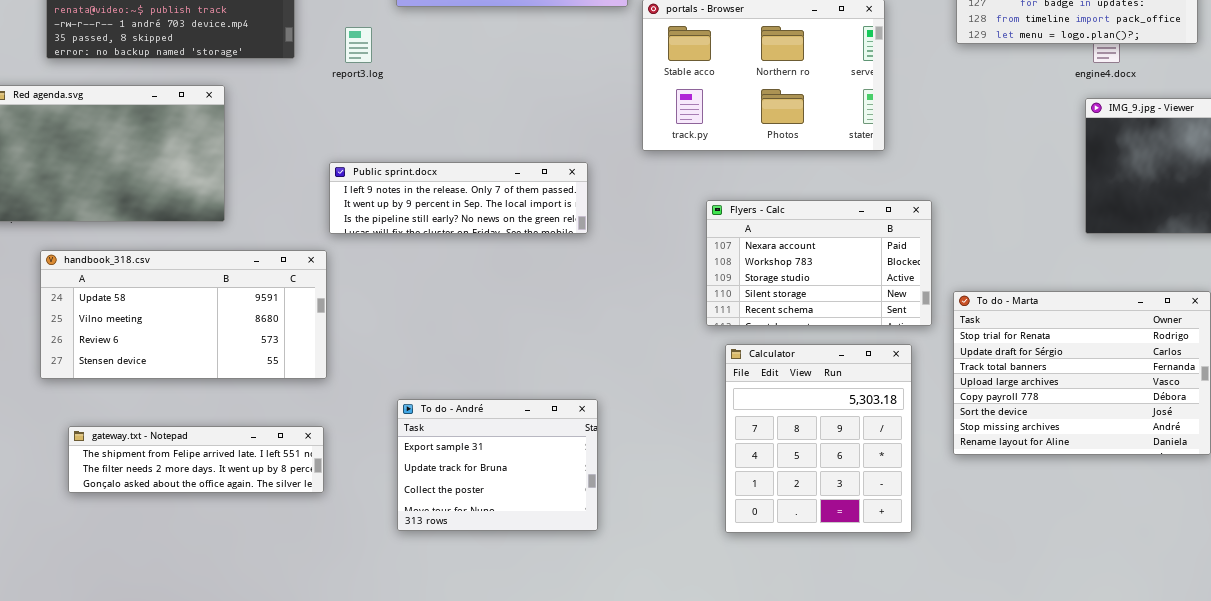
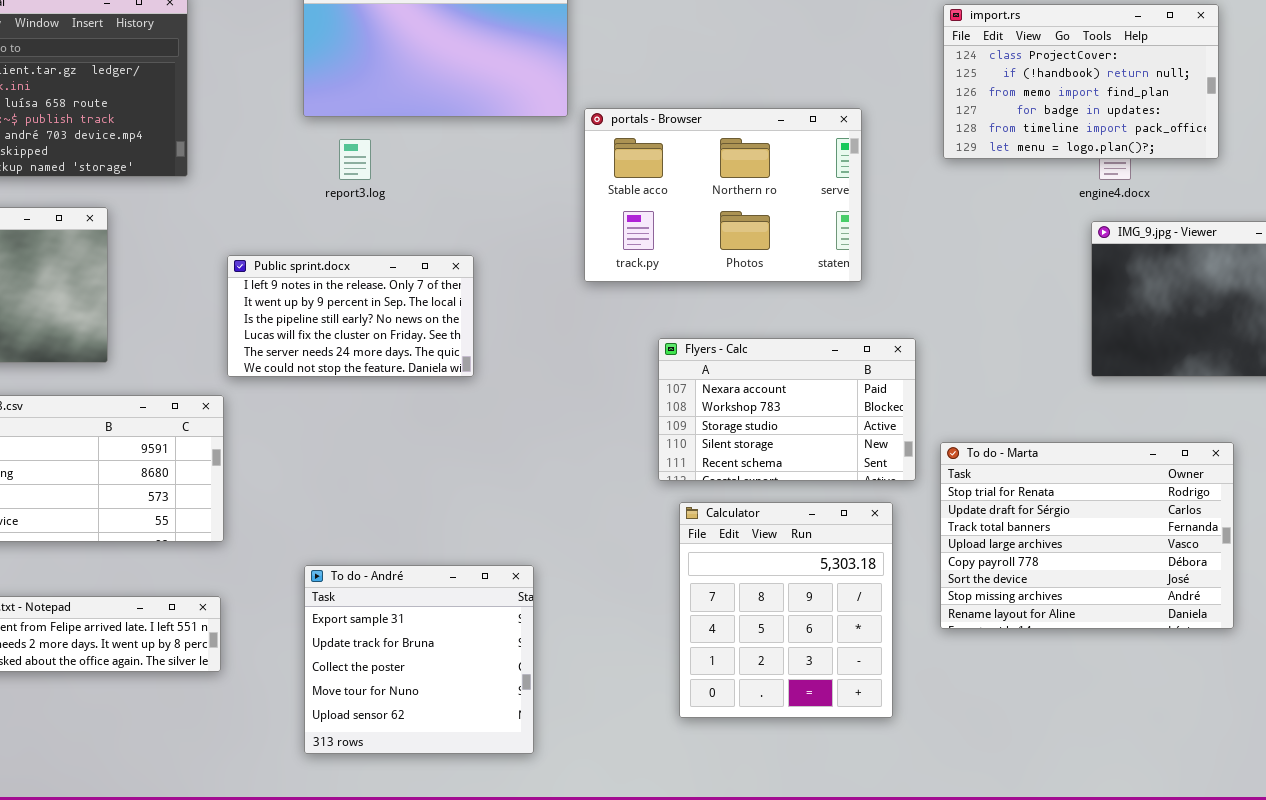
report3.log: [345,27,372,63] -> [339,139,371,180], moved
Public sprint.docx: [329,162,588,234] -> [227,255,474,377], resized
To do - André: [397,399,598,531] -> [304,565,534,754], resized

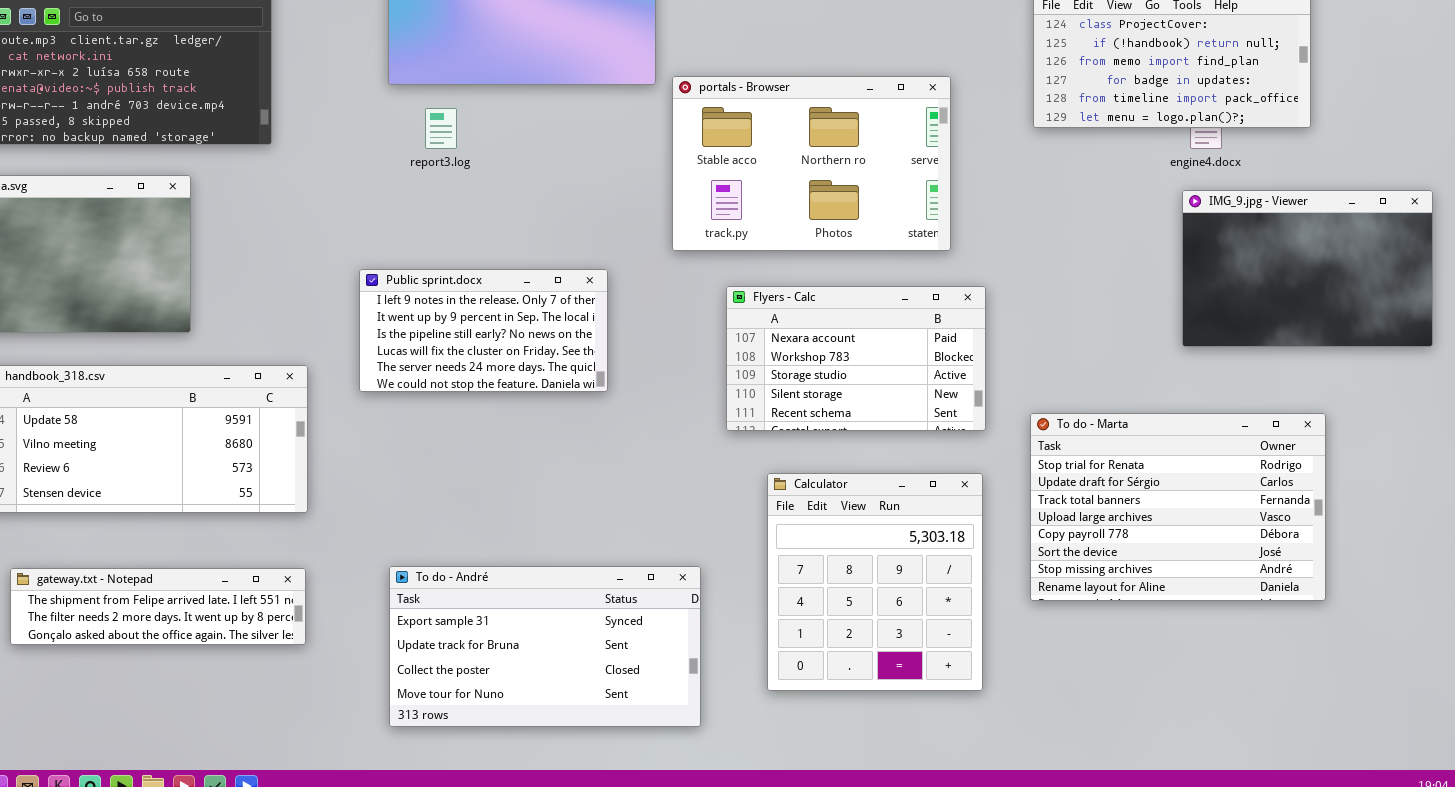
Public sprint.docx: [227,255,474,377] -> [359,269,608,392], moved
Flyers - Calc: [658,338,916,481] -> [726,286,986,431], moved
To do - André: [304,565,534,754] -> [389,566,701,727], resized

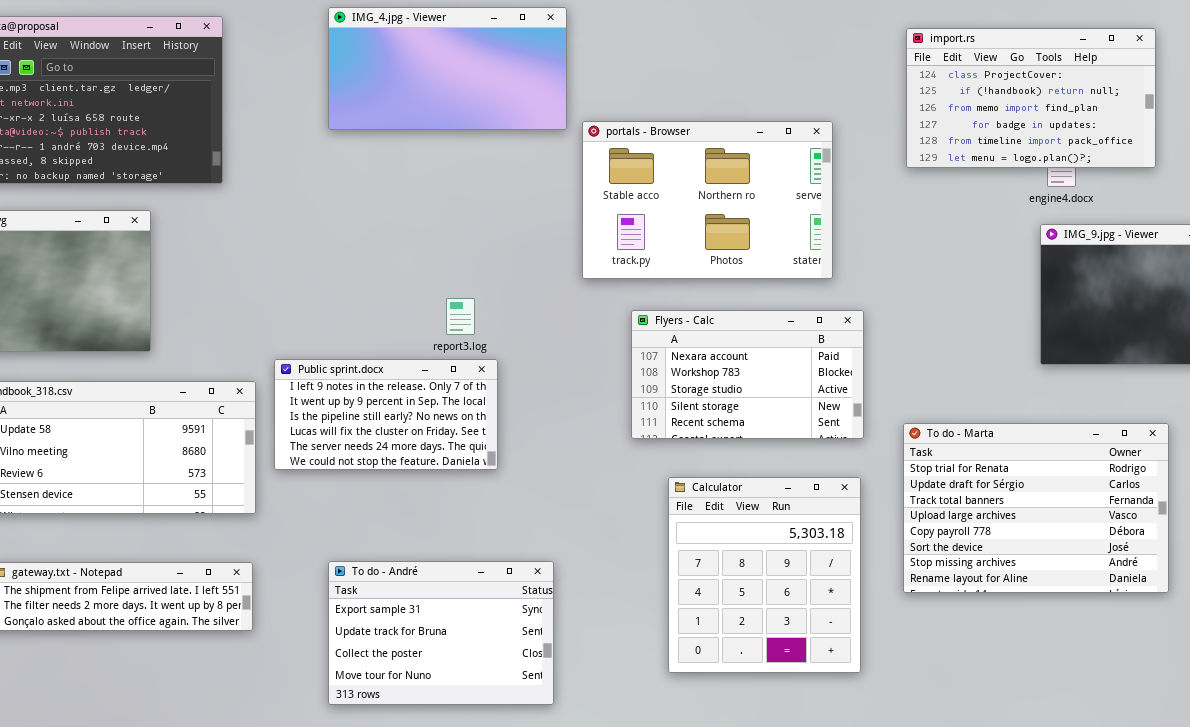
report3.log: [425,108,457,149] -> [446,298,475,335], moved
Public sprint.docx: [359,269,608,392] -> [274,359,498,470], moved
To do - André: [389,566,701,727] -> [328,561,554,705], resized

